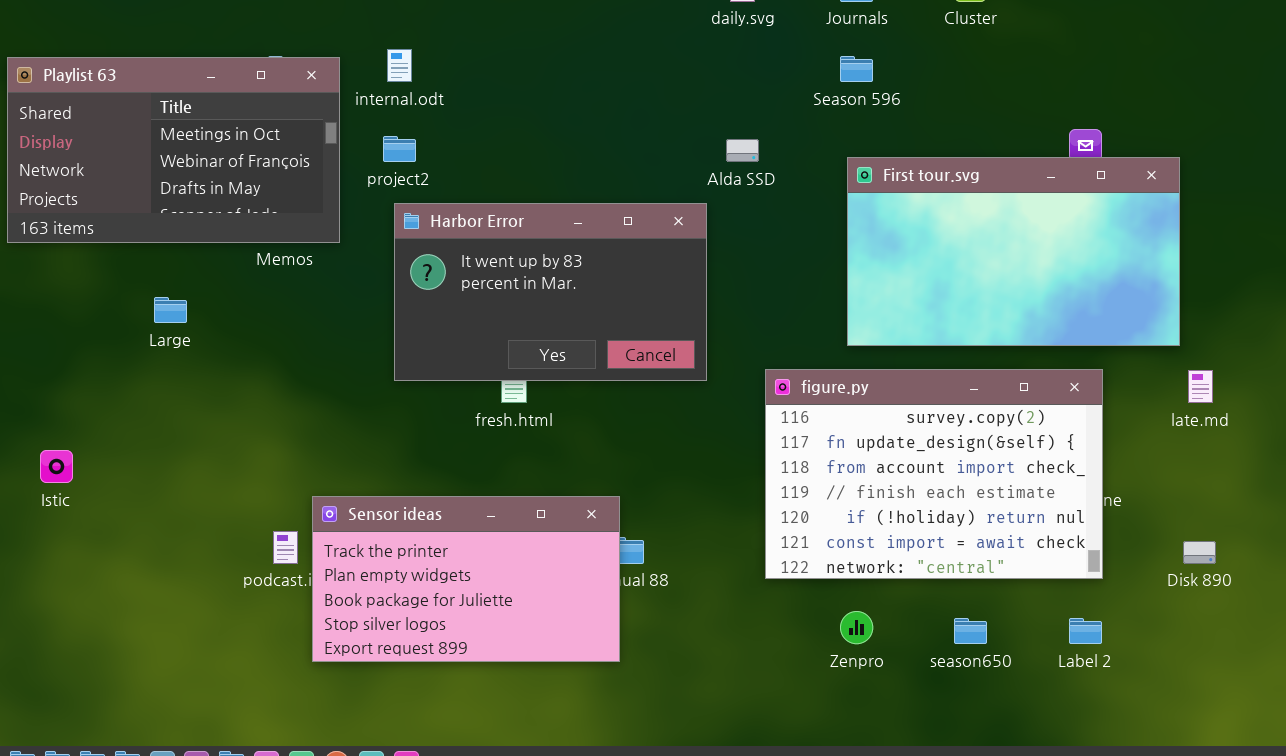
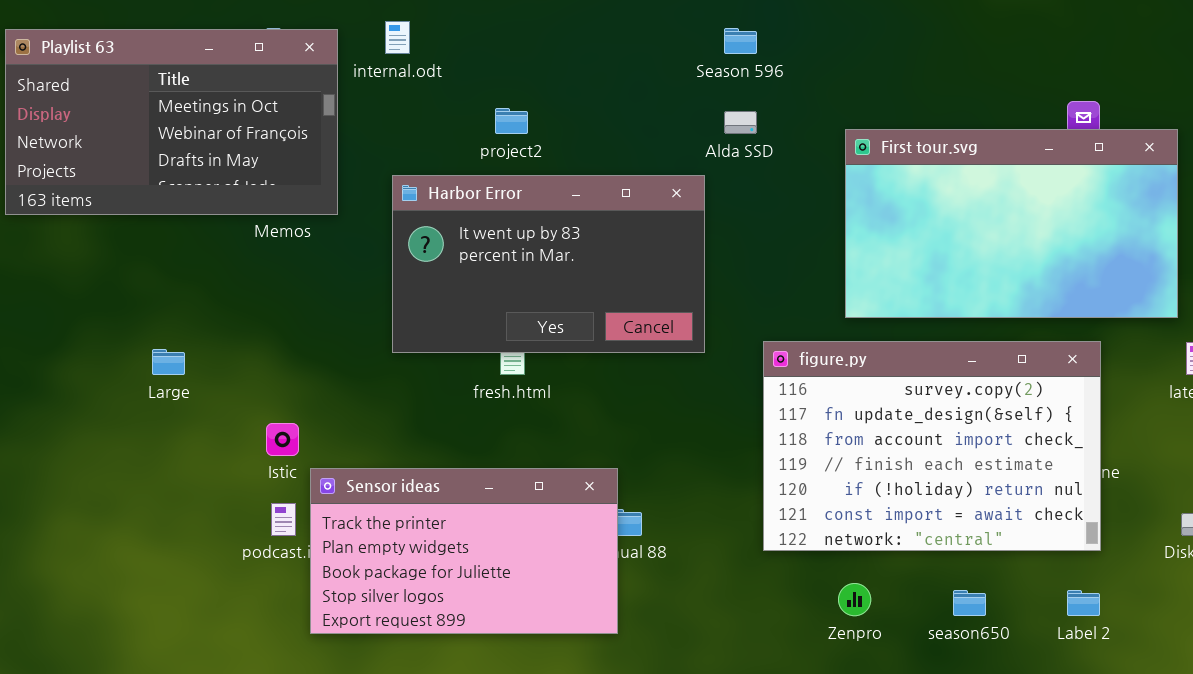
Season 596: [840,56,873,82] -> [724,28,757,54], moved
project2: [383,136,416,162] -> [495,108,528,134], moved
Large: [154,297,187,323] -> [152,349,185,375], moved
Istic: [40,450,73,483] -> [266,423,299,456], moved

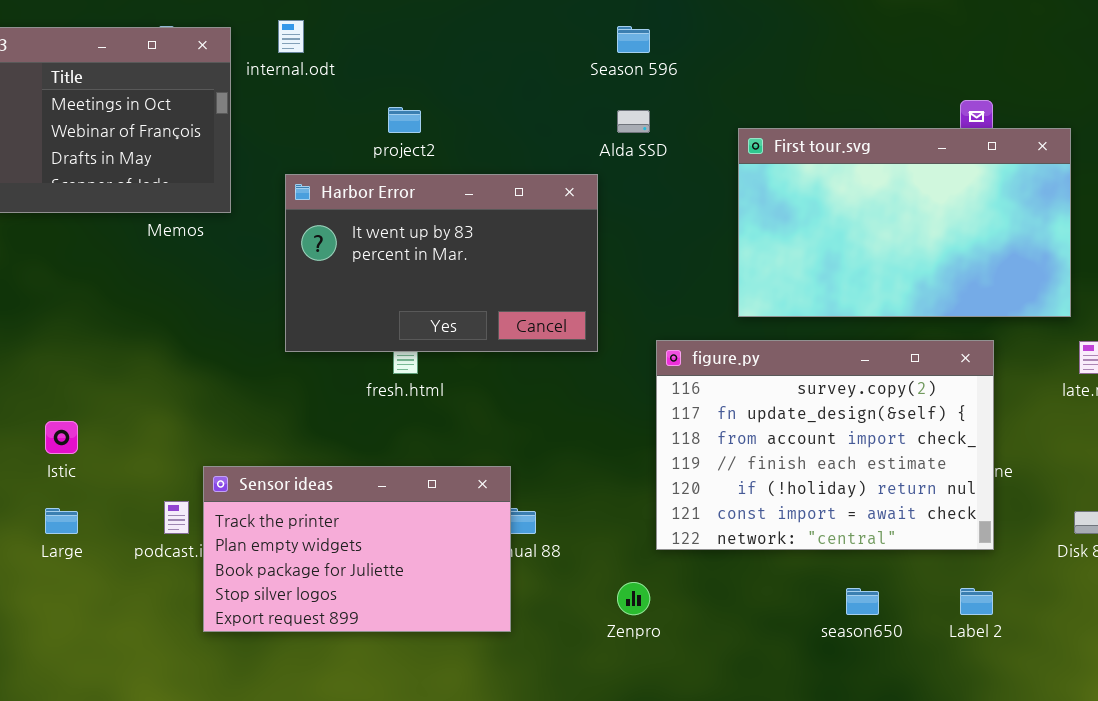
Large: [152,349,185,375] -> [45,508,78,534], moved
Istic: [266,423,299,456] -> [45,421,78,454], moved
Zenpro: [838,583,871,616] -> [617,582,650,615], moved

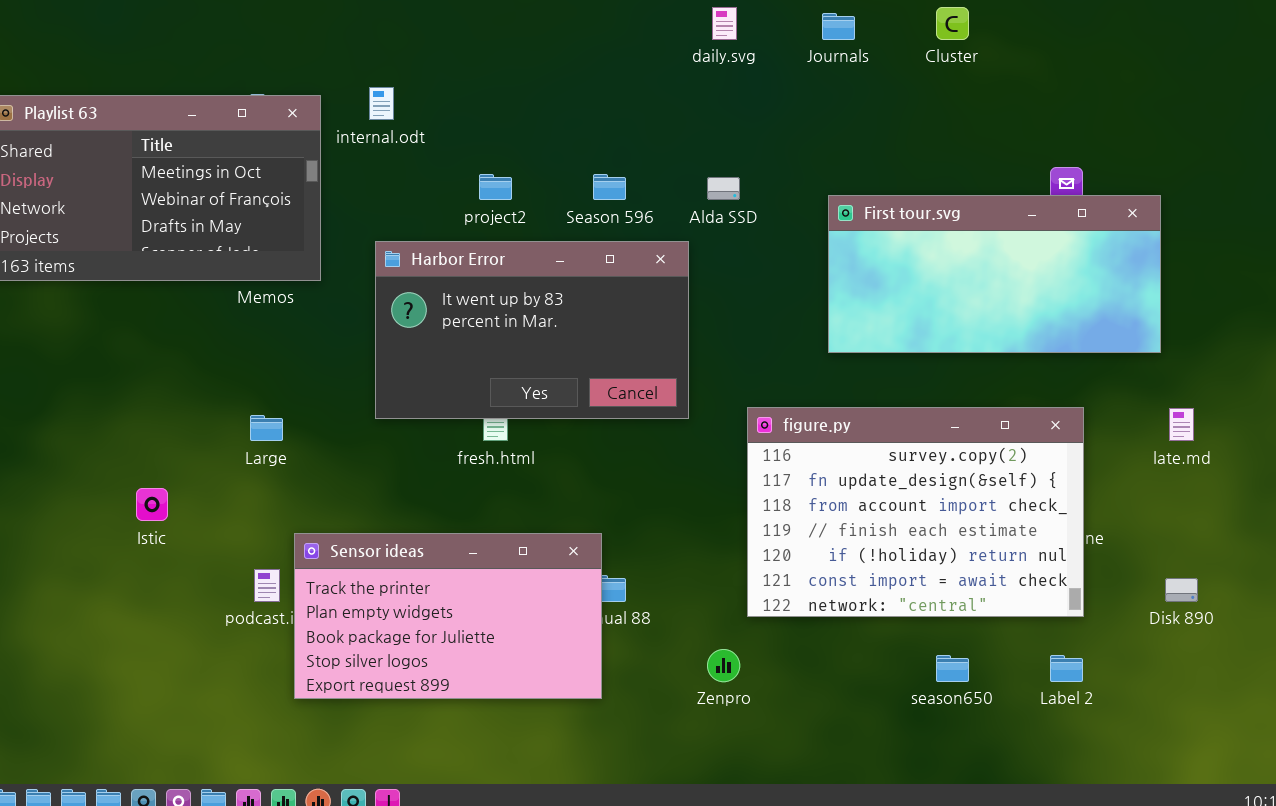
Season 596: [617,26,650,53] -> [593,174,626,200], moved
First tour.svg: [738,128,1071,317] -> [828,195,1161,353], resized
Large: [45,508,78,534] -> [250,415,283,441], moved

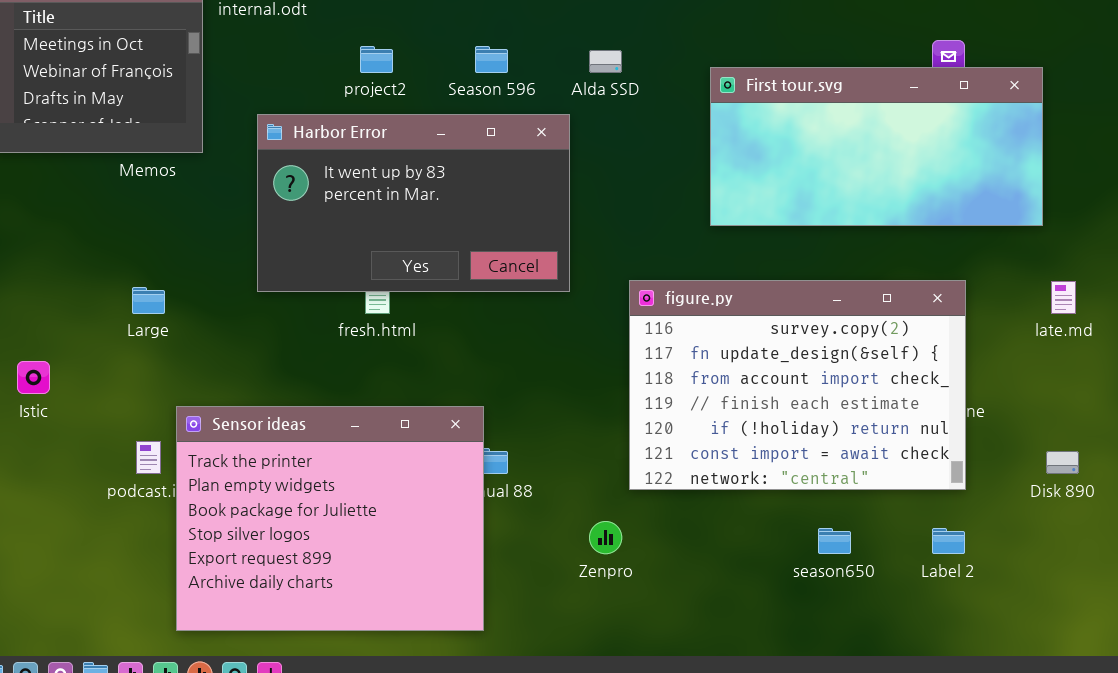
Sensor ideas: [294,533,602,699] -> [176,406,484,631], resized

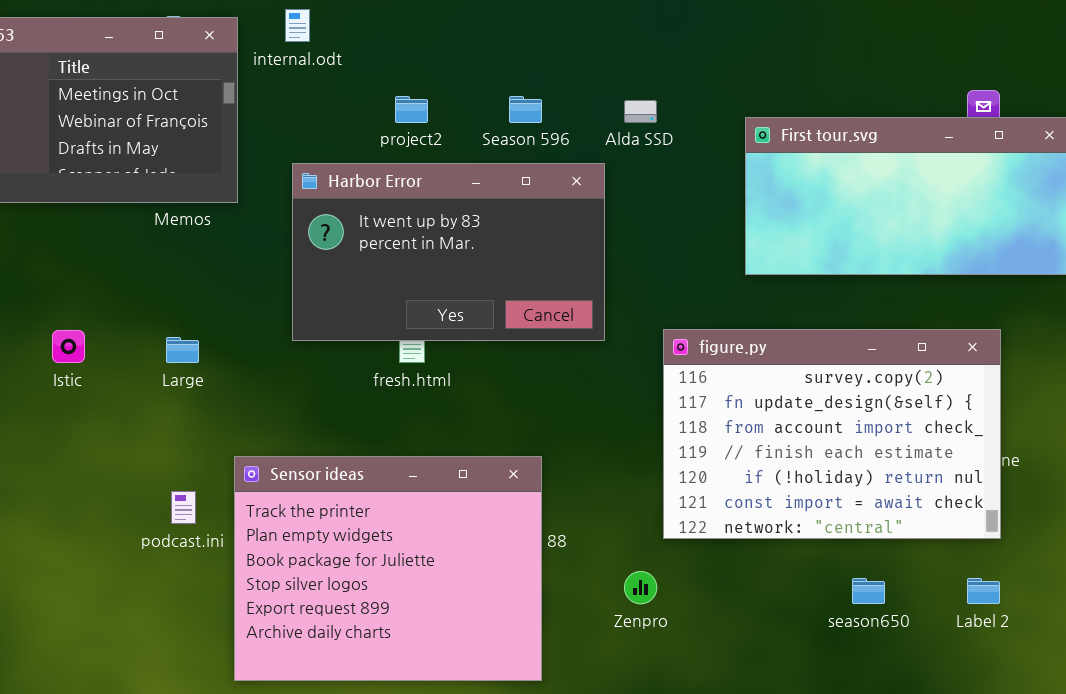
Istic: [17,361,50,394] -> [52,330,85,363], moved
Sensor ideas: [176,406,484,631] -> [234,456,542,681], moved

